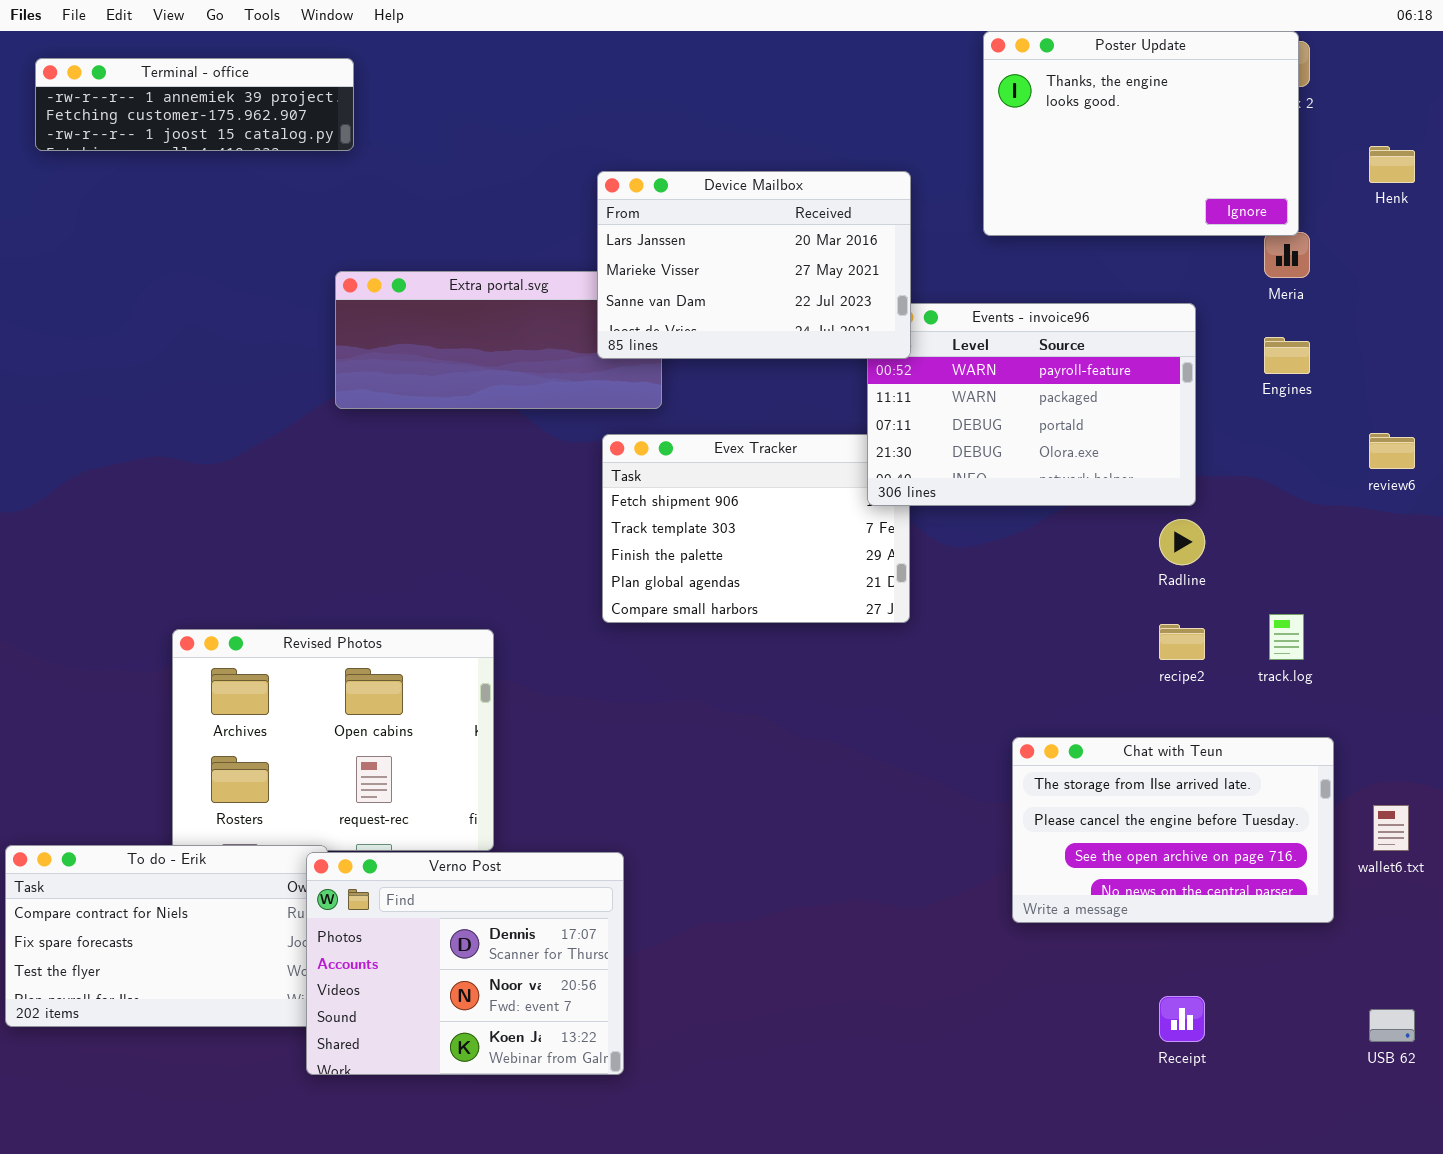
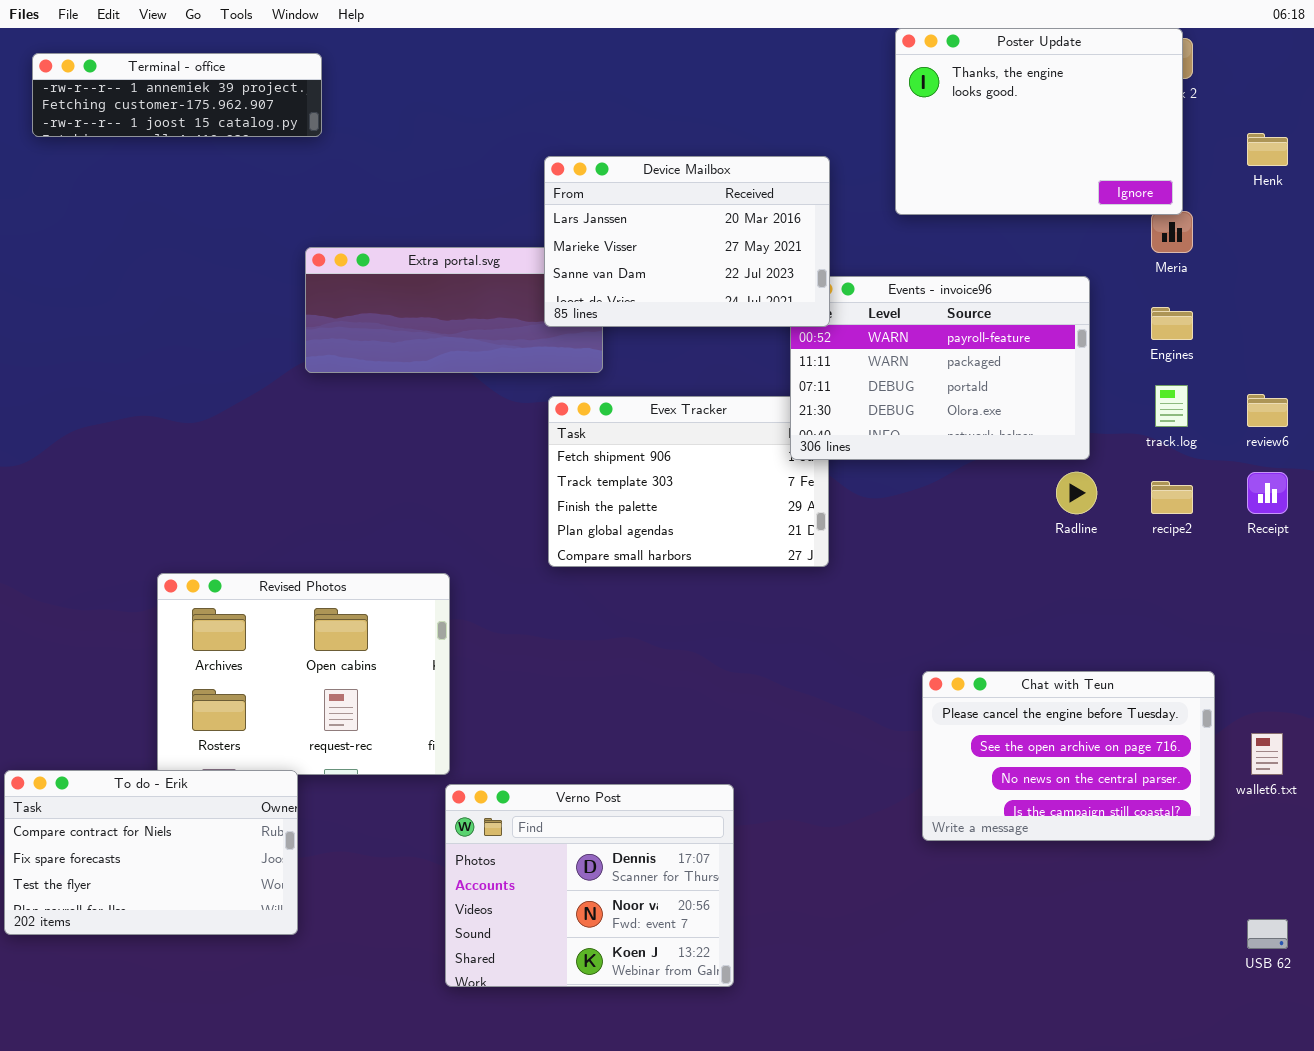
track.log: [1269,614,1304,660] -> [1155,385,1188,427], moved
recipe2: [1159,624,1205,660] -> [1151,481,1193,514], moved
Chat with Teun: [1012,737,1334,923] -> [922,671,1215,841], scrolled down 1 row
Verno Post: [306,852,624,1075] -> [445,784,734,987], moved
Receipt: [1159,996,1205,1042] -> [1247,472,1288,514], moved

